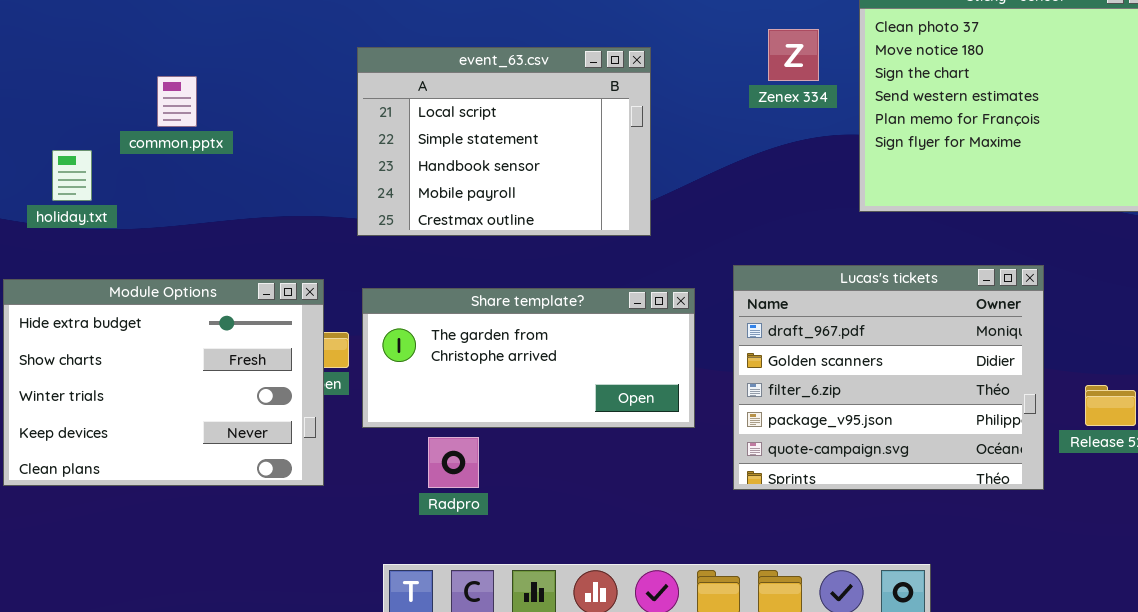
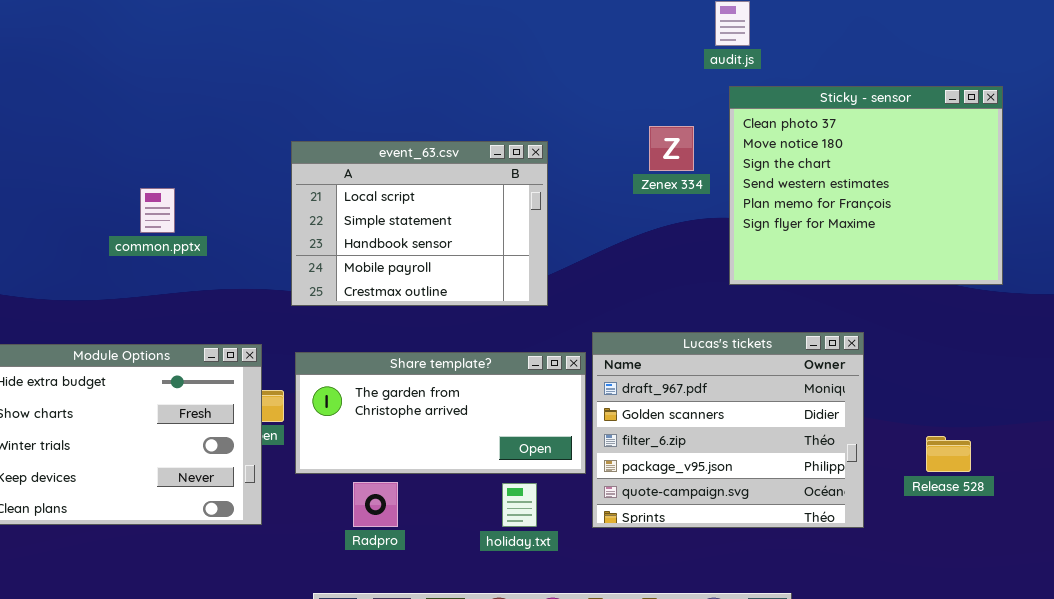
common.pptx: [157,76,197,127] -> [140,188,175,233], moved
holiday.txt: [52,150,92,201] -> [502,483,537,527], moved
Lucas's tickets: [733,265,1044,490] -> [592,332,864,528], moved

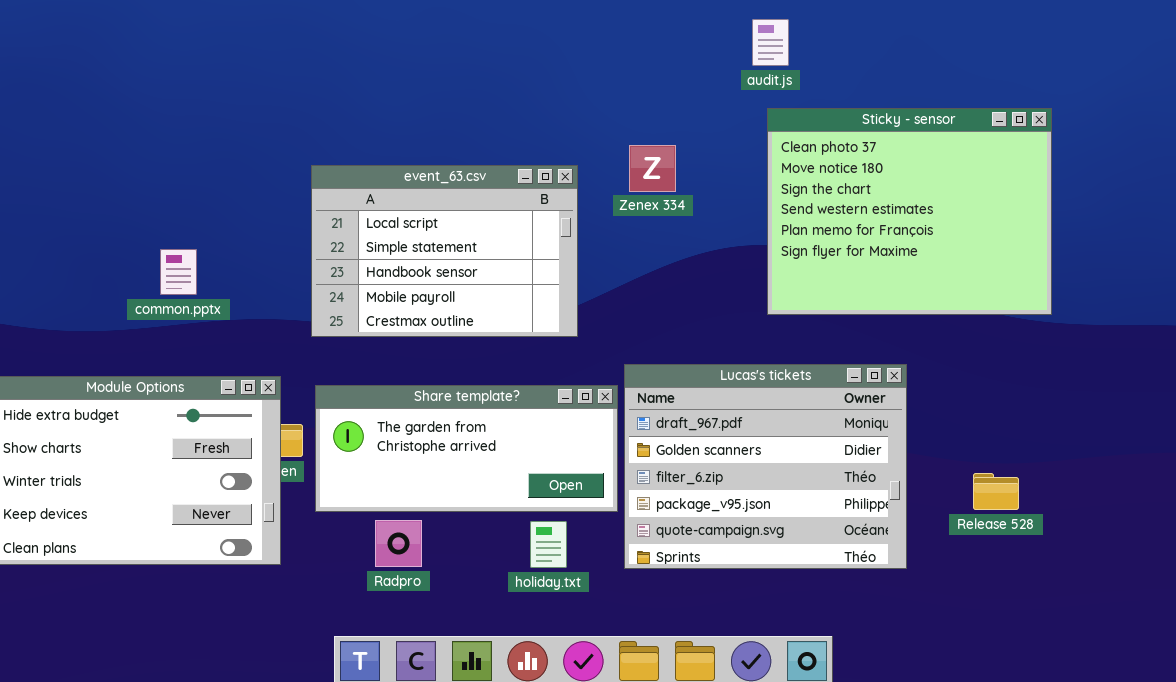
Zenex 334: [649,126,694,171] -> [629,145,676,192], moved
common.pptx: [140,188,175,233] -> [160,249,197,295], moved

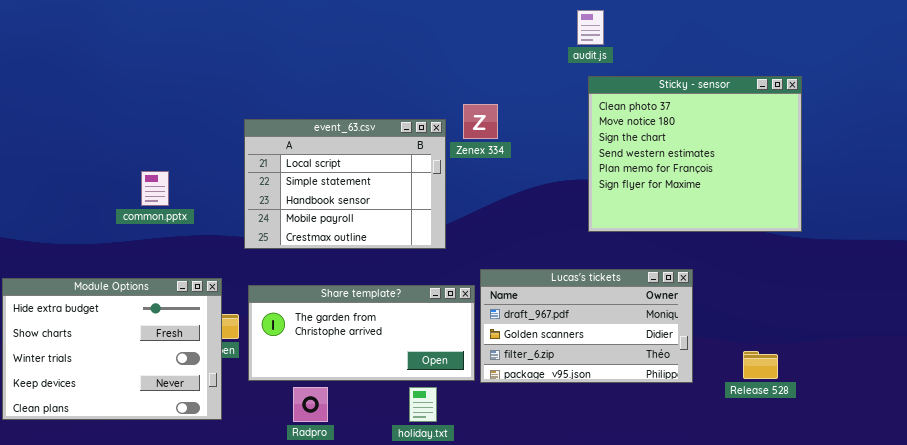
Zenex 334: [629,145,676,192] -> [463,104,498,139], moved
common.pptx: [160,249,197,295] -> [141,171,169,206], moved
Lucas's tickets: [624,364,907,569] -> [480,269,693,383], resized

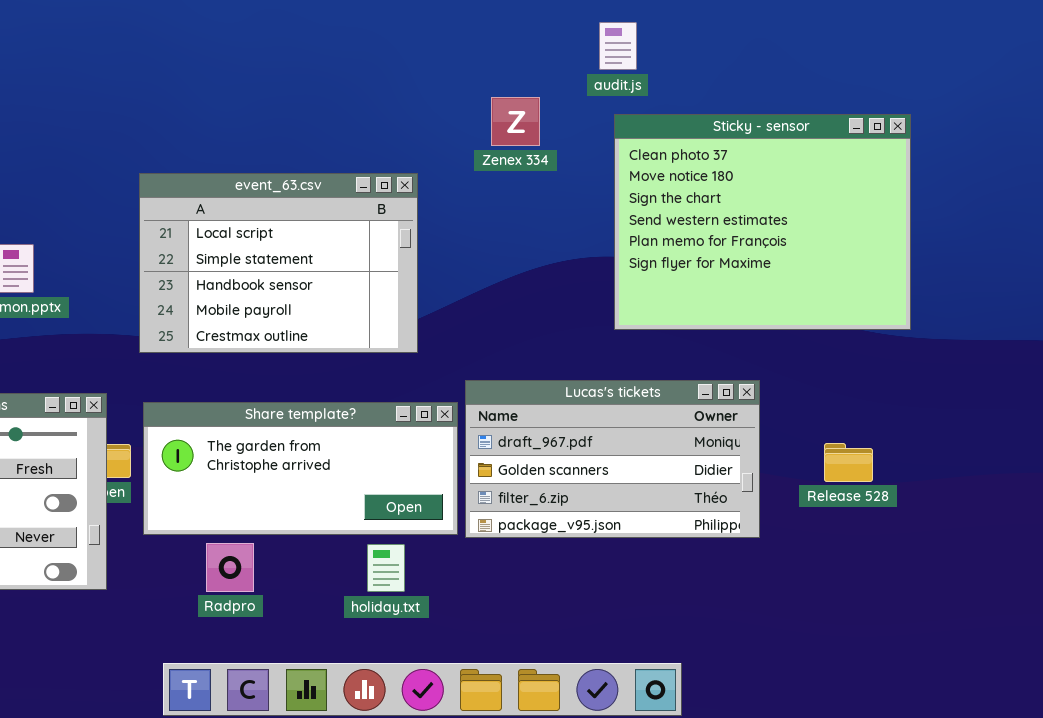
Zenex 334: [463,104,498,139] -> [491,97,540,146], moved
Release 528: [743,351,778,379] -> [824,443,873,482], moved

